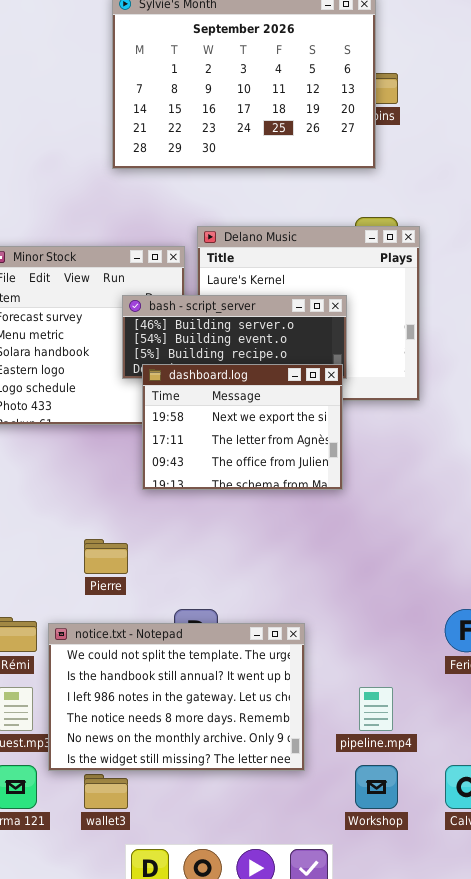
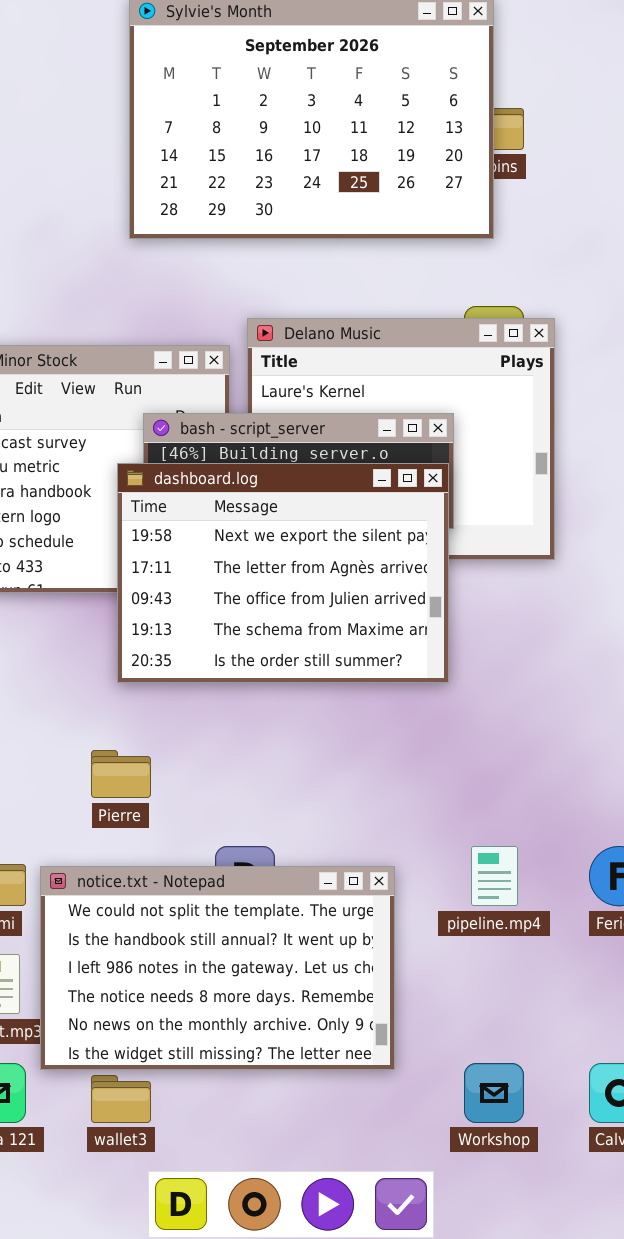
dashboard.log: [142,364,343,490] -> [117,463,449,683], resized
pipeline.mp4: [359,687,393,731] -> [471,846,518,906], moved

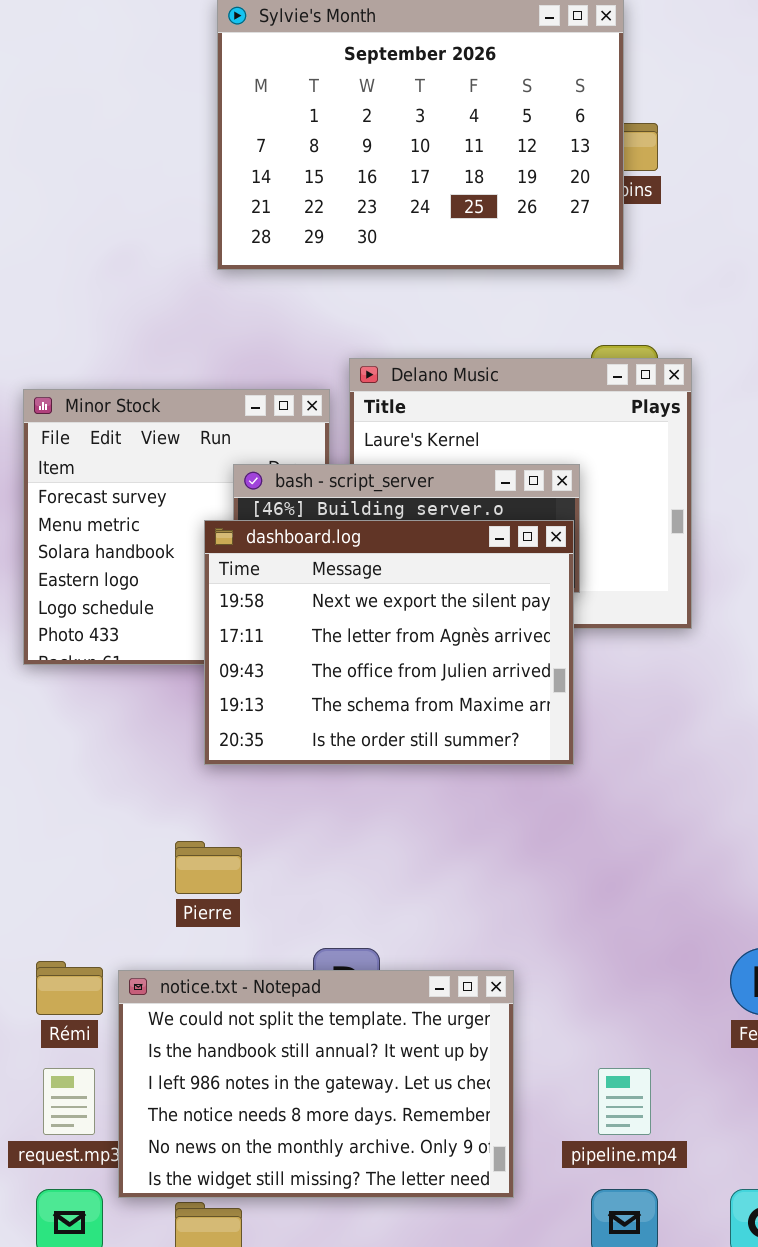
pipeline.mp4: [471,846,518,906] -> [598,1068,651,1135], moved

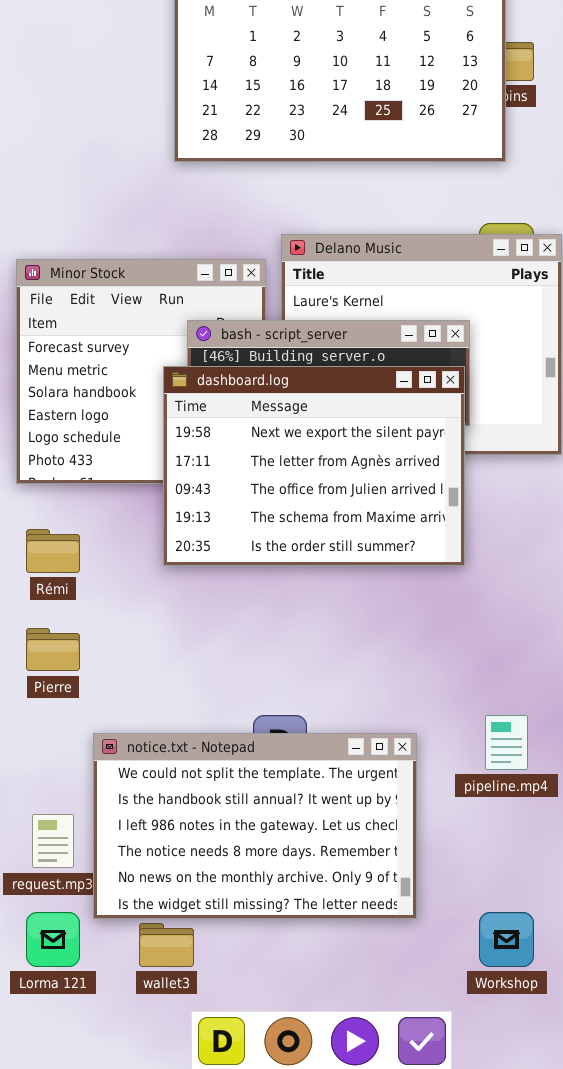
Pierre: [175,841,242,894] -> [26,628,80,671], moved
Rémi: [36,961,103,1015] -> [26,529,80,573], moved
pipeline.mp4: [598,1068,651,1135] -> [485,715,528,770], moved

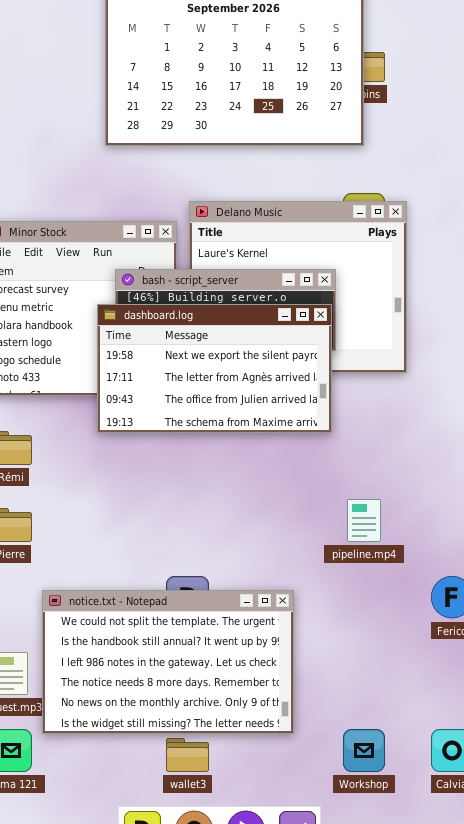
dashboard.log: [163,366,465,566] -> [97,304,332,433], resized
pipeline.mp4: [485,715,528,770] -> [347,499,381,542], moved
wallet3: [139,923,194,967] -> [166,738,209,772], moved

